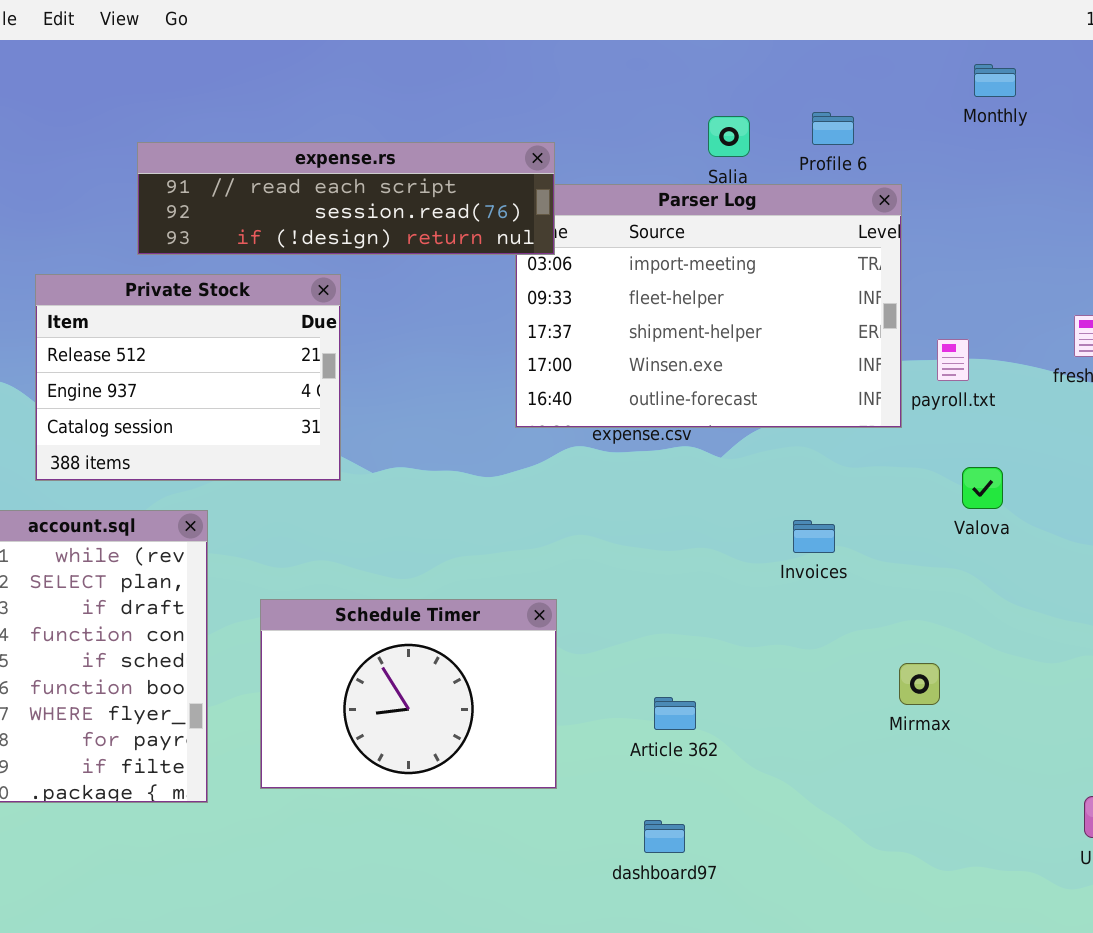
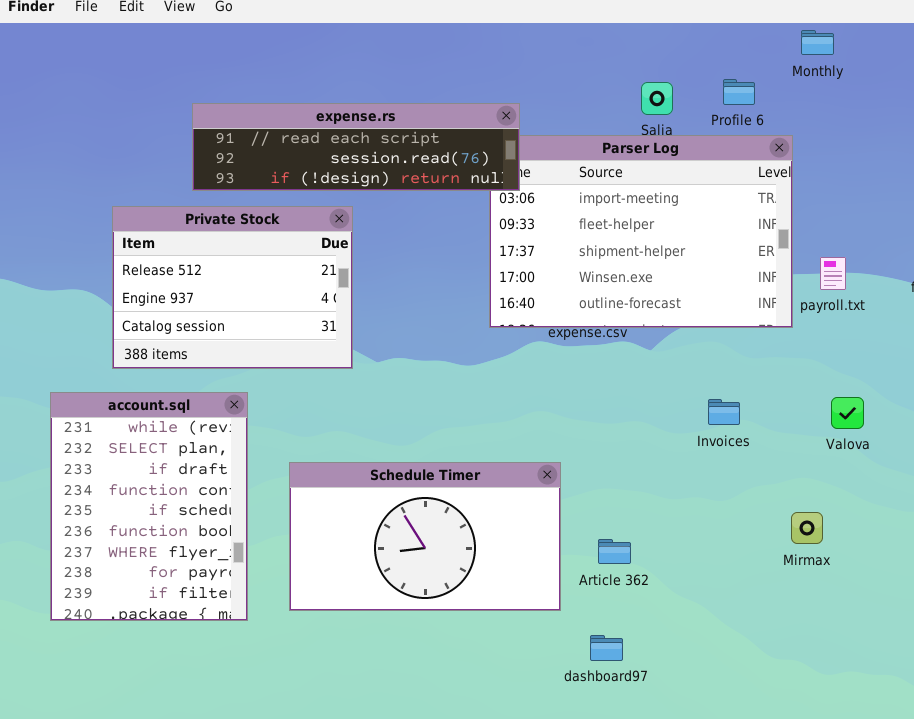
Monthly: [974,64,1016,97] -> [801,30,834,55], moved
Valova: [962,467,1003,509] -> [831,397,864,429], moved
Schedule Timer: [260,599,557,789] -> [289,462,561,611], resized

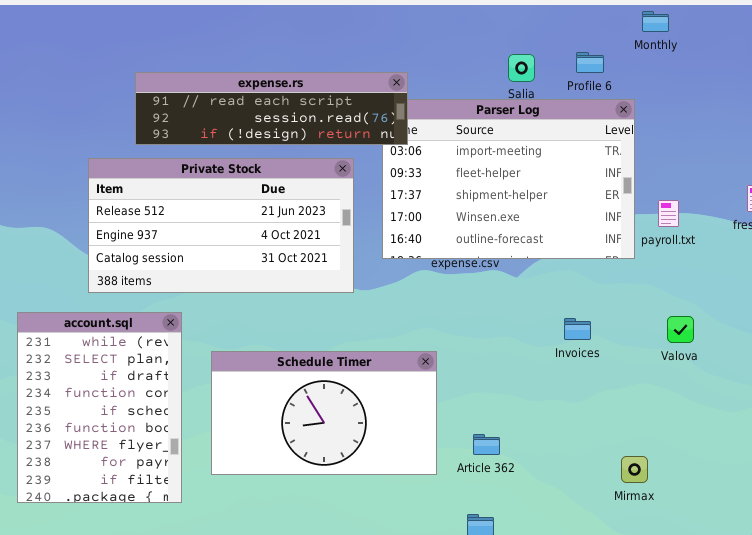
Private Stock: [112,206,353,369] -> [88,158,354,293], moved, resized
Schedule Timer: [289,462,561,611] -> [211,351,437,475], moved
Mirmax: [791,512,823,544] -> [621,456,648,483], moved

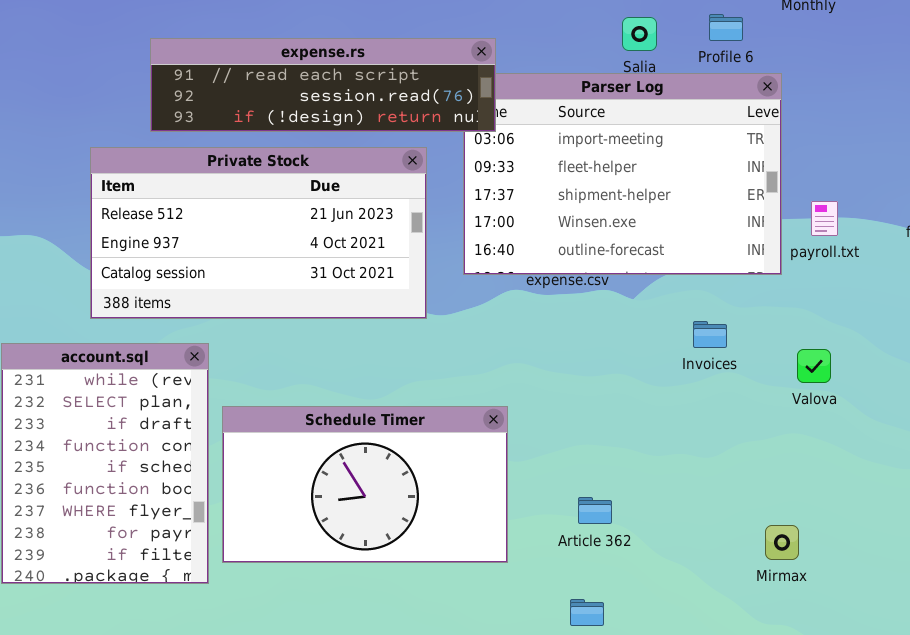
Valova: [667,316,694,343] -> [797,349,831,383], moved
Invoices: [564,318,591,340] -> [693,321,727,348], moved
Schedule Timer: [211,351,437,475] -> [222,406,508,563], moved

